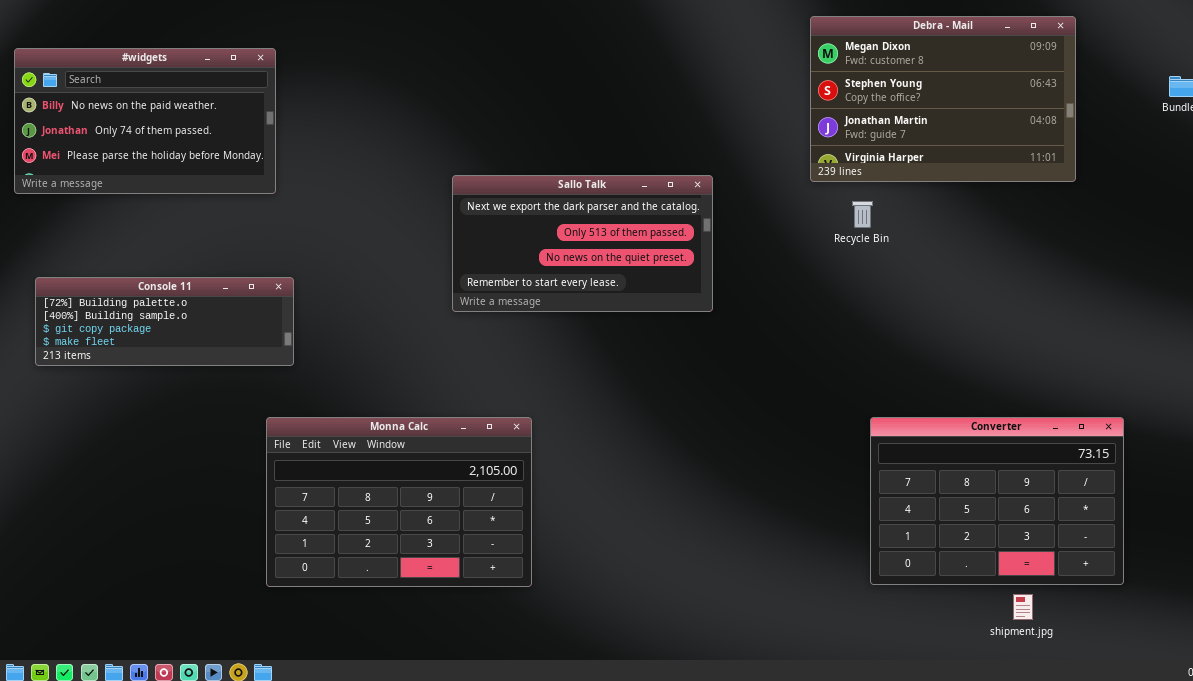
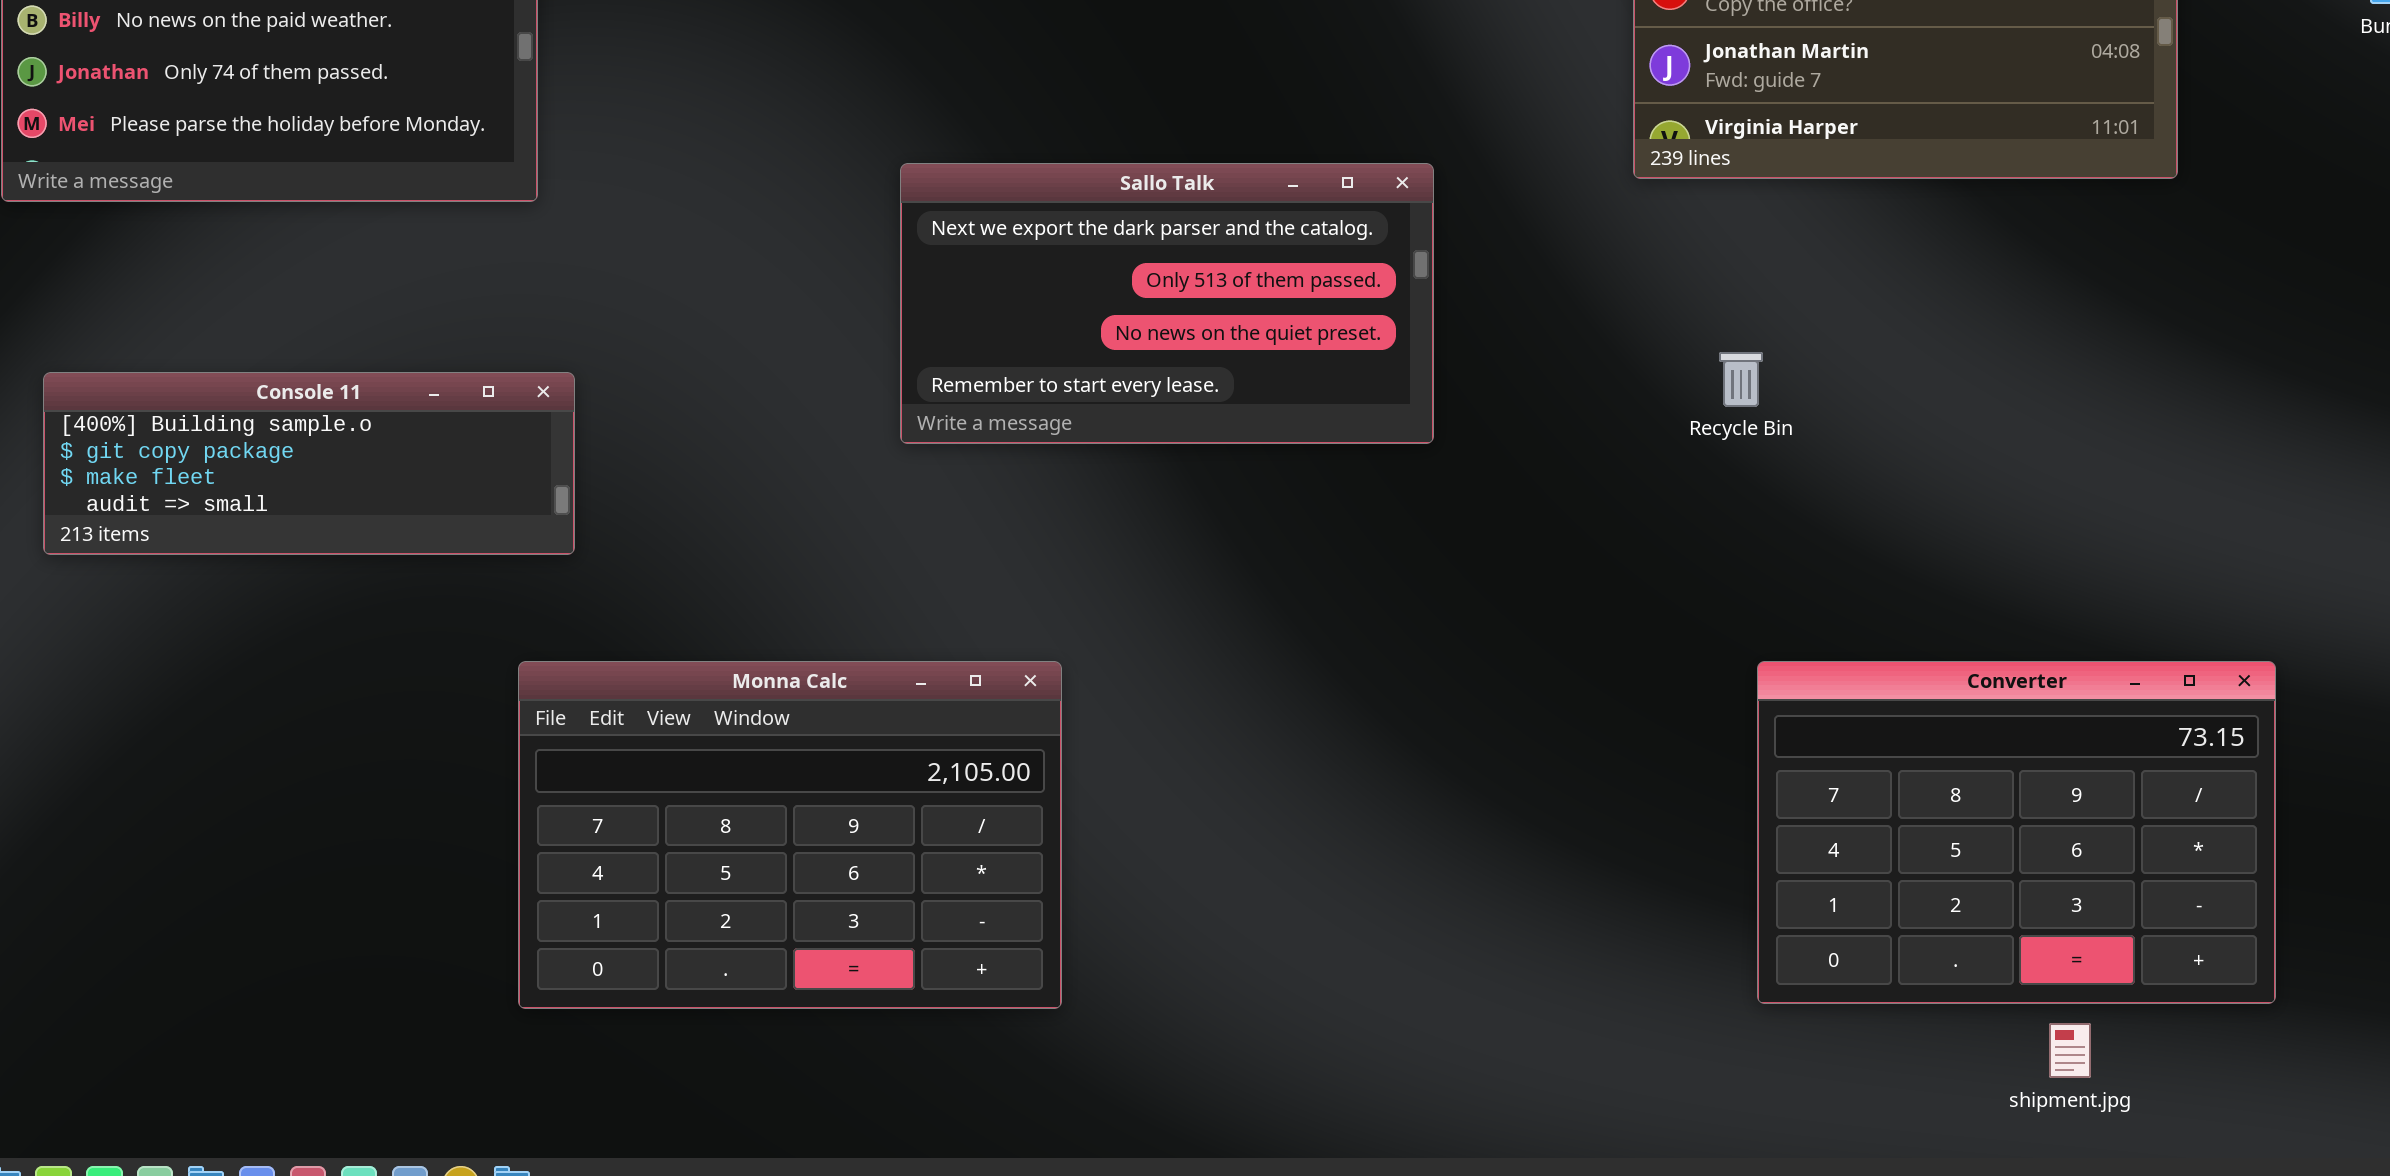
Recycle Bin: [852,201,873,228] -> [1719,352,1763,407], moved
Console 11: [35,277,294,366] -> [43,372,575,555], scrolled down 1 row

